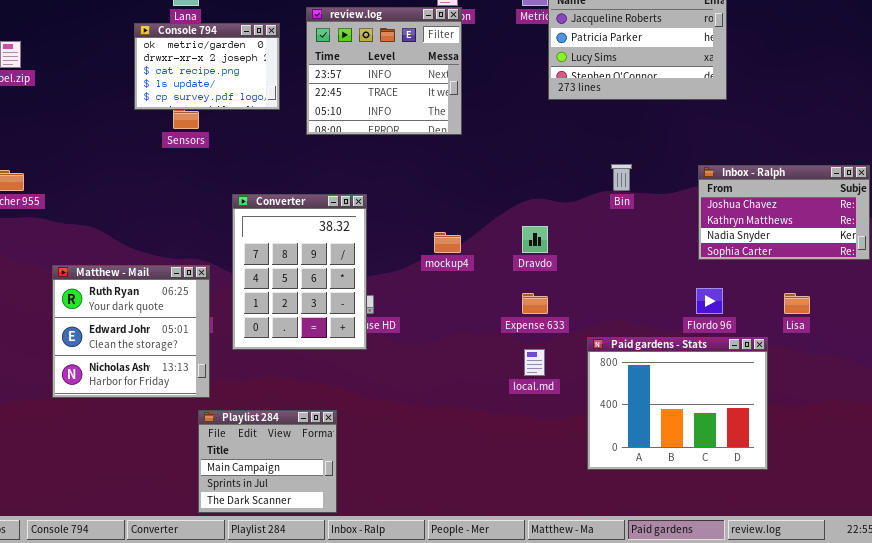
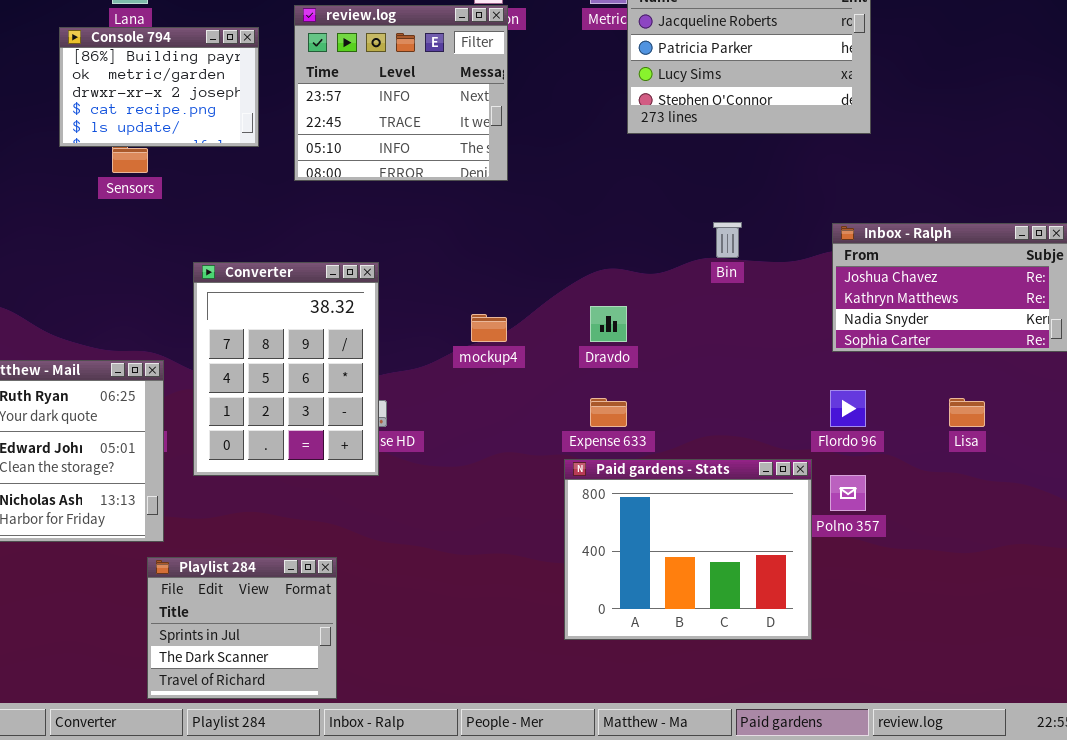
Console 794: [134,23,280,110] -> [59,27,259,147], scrolled up 1 row
Paid gardens - Stats: [587,337,768,470] -> [564,459,812,640], moved
Playlist 284: [198,410,337,513] -> [147,557,337,699], scrolled down 1 row

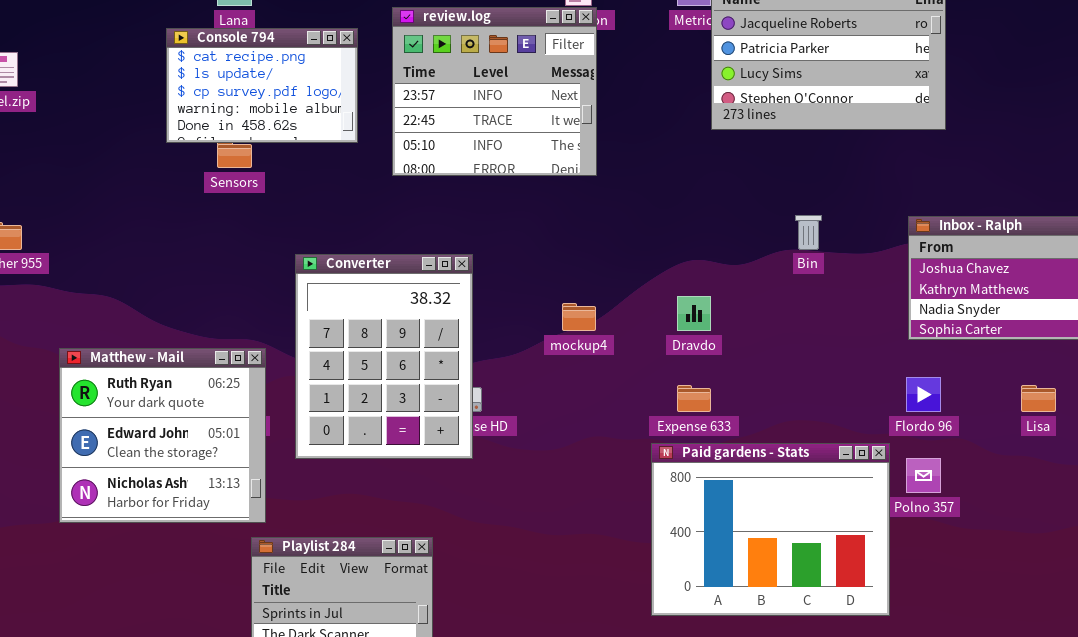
Console 794: [59,27,259,147] -> [166,28,358,143], scrolled down 3 rows

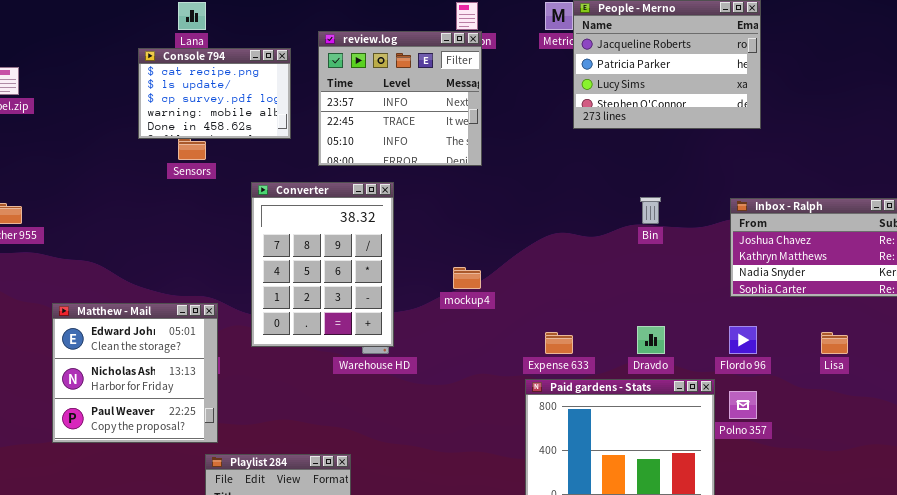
Converter: [295,254,473,459] -> [251,182,394,347], moved
Dravdo: [677,296,711,331] -> [637,326,665,354], moved
Matthew - Mail: [59,348,266,523] -> [52,303,218,443], scrolled down 1 row

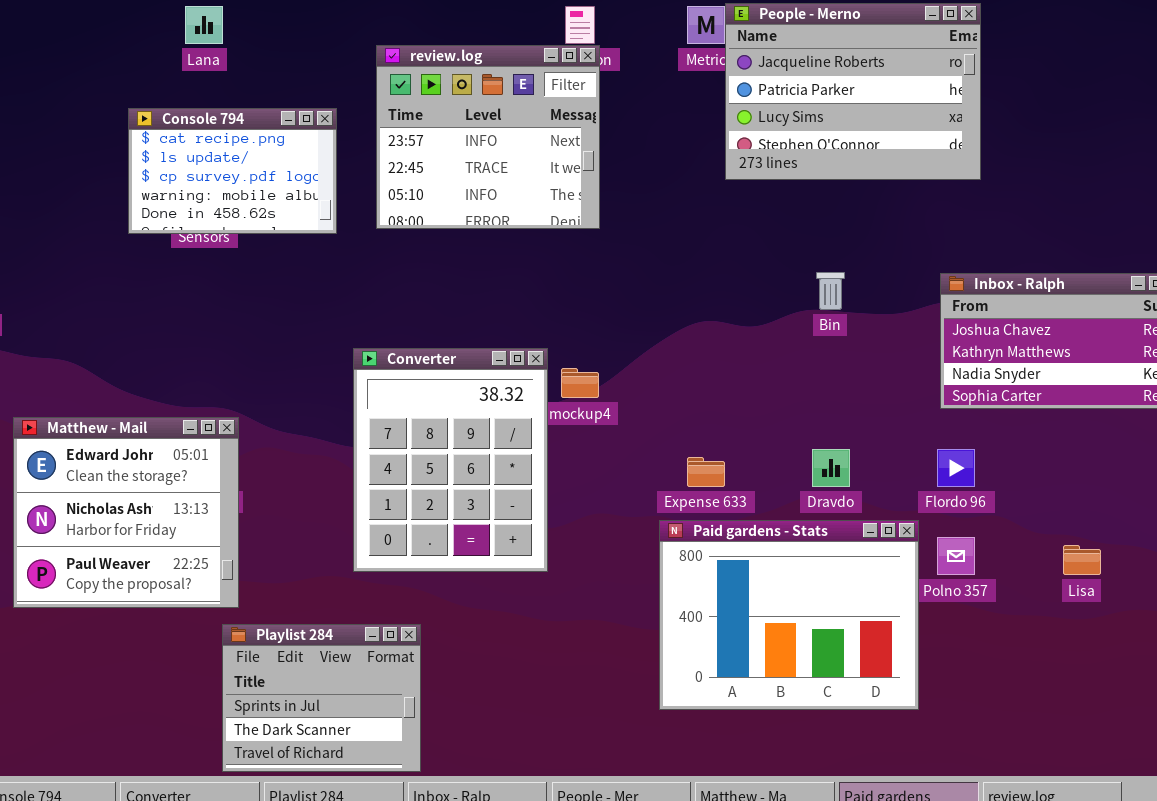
Console 794: [138,48,291,139] -> [128,108,337,234], moved
Converter: [251,182,394,347] -> [353,348,548,572], moved
Lisa: [821,332,848,354] -> [1063,545,1101,575], moved

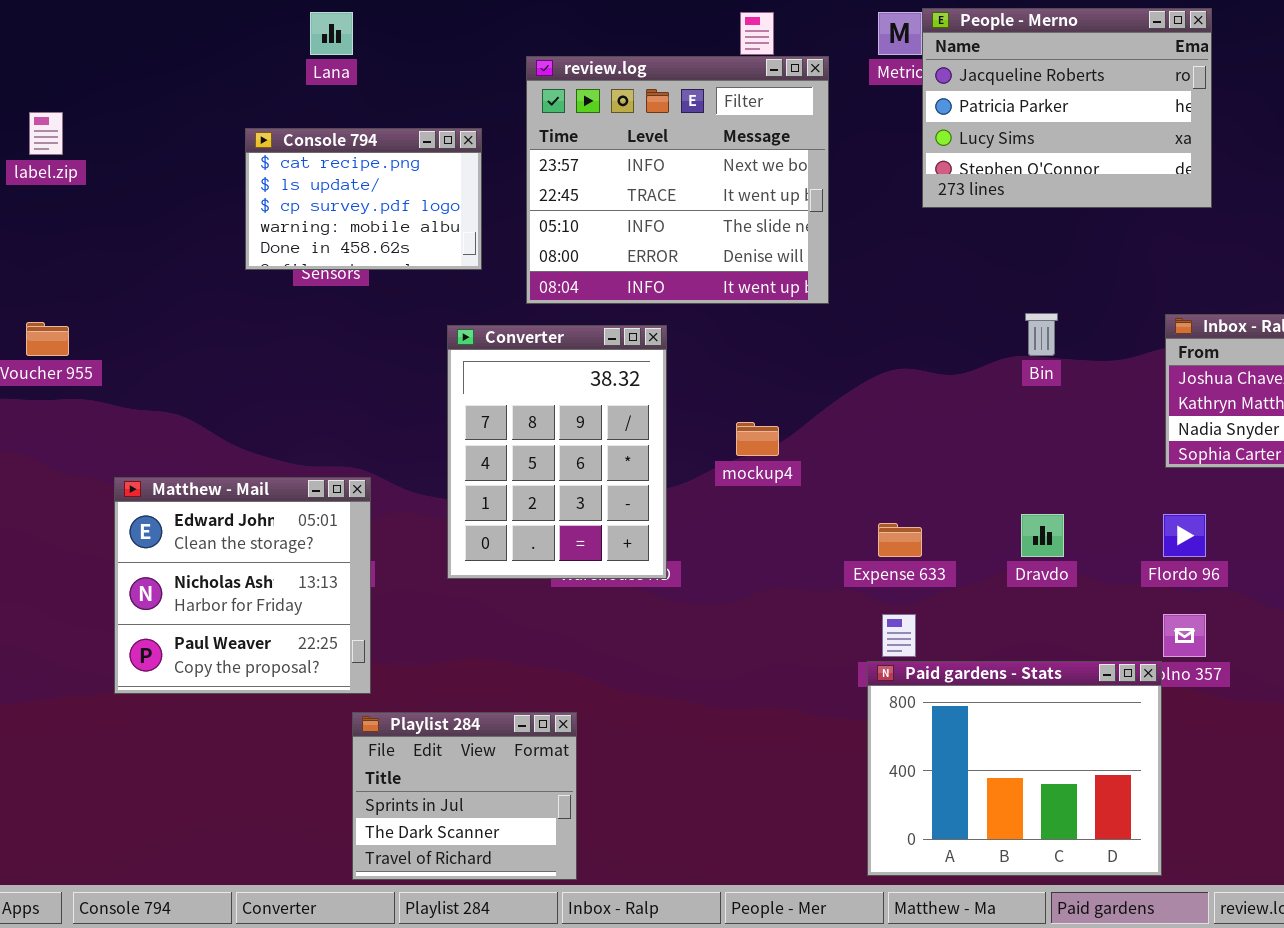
review.log: [376,45,600,229] -> [526,56,829,304], resized
Converter: [353,348,548,572] -> [447,325,667,579], moved
Paid gardens - Stats: [659,520,919,710] -> [867,661,1162,876], moved

